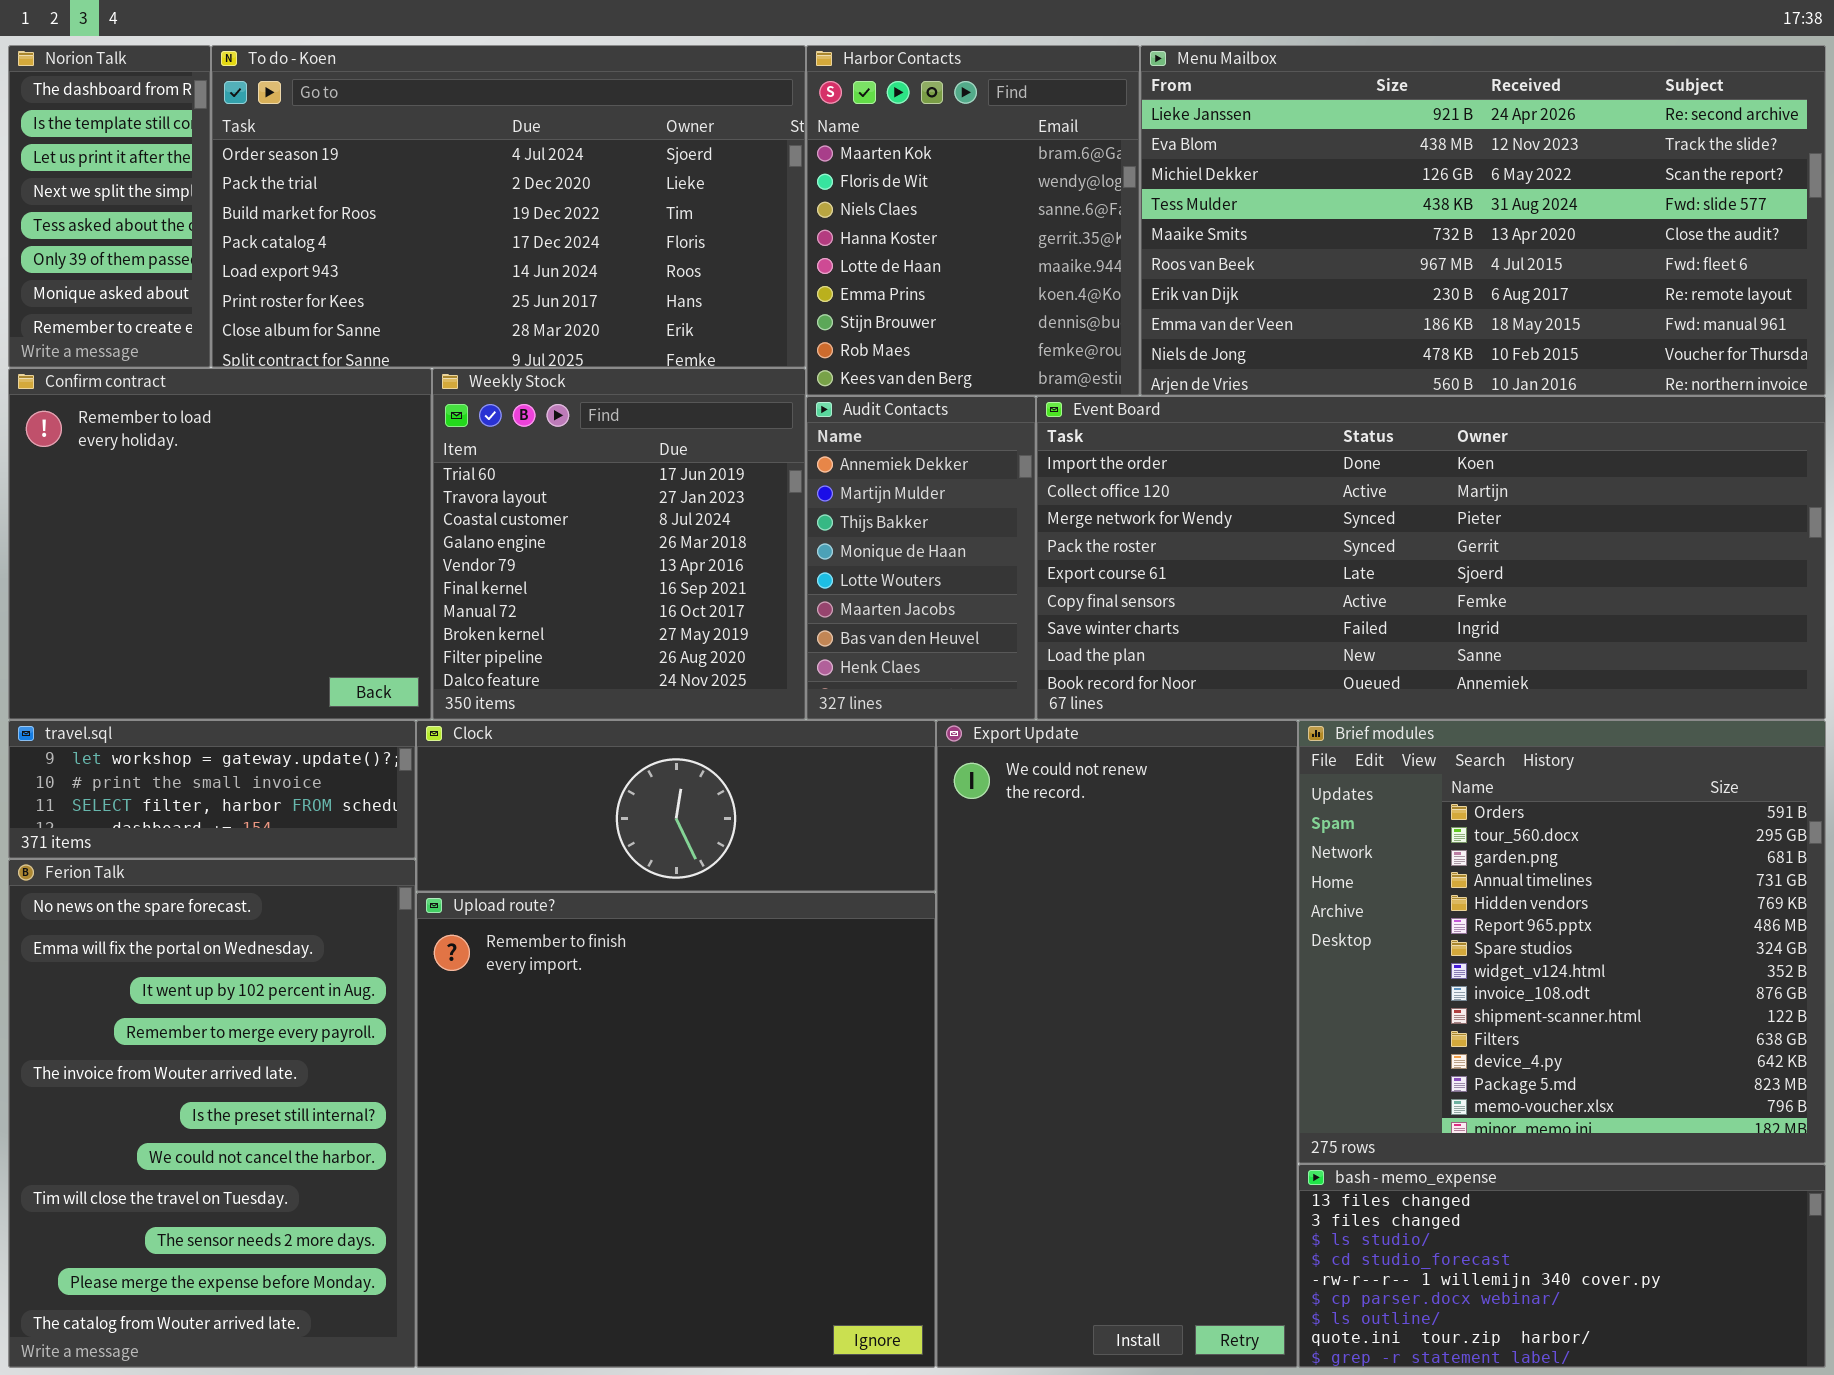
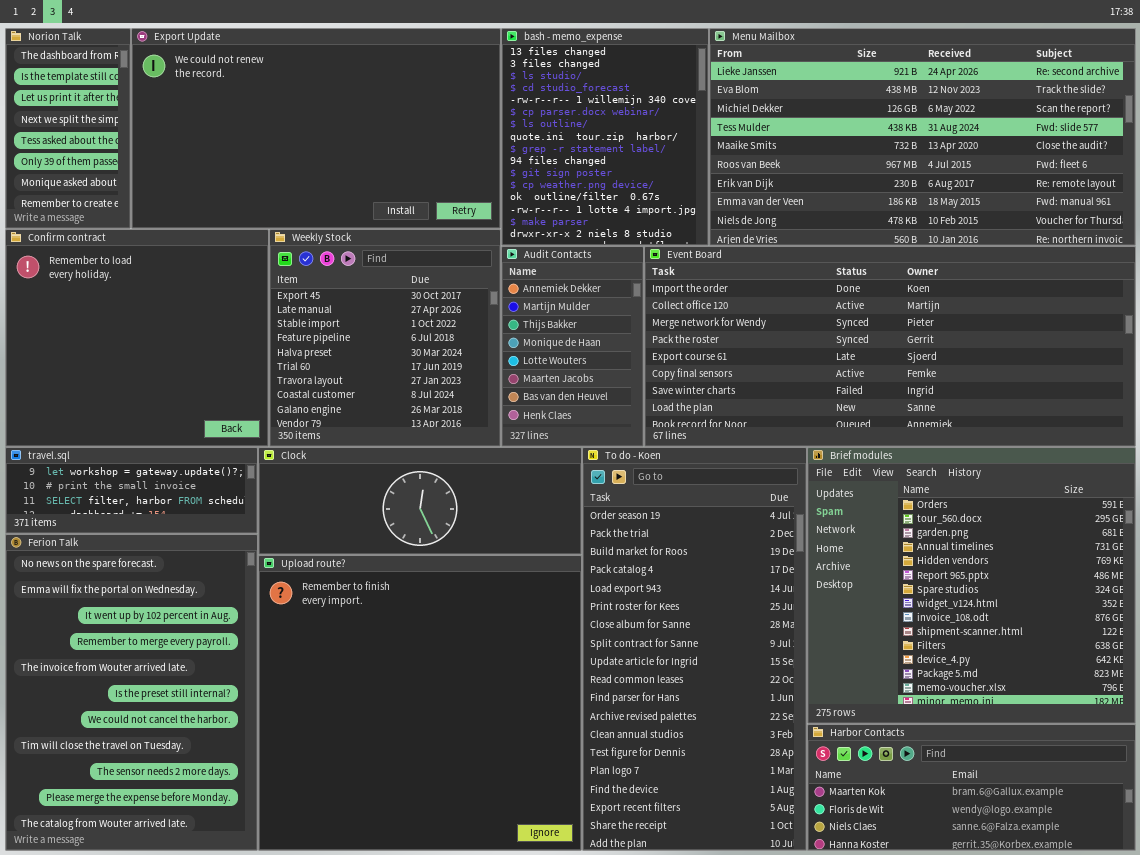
To do - Koen: [211,45,806,368] -> [582,447,807,851], moved, resized
Harbor Contacts: [806,45,1140,396] -> [807,724,1136,851], moved, resized
Weekly Stock: [432,368,806,720] -> [269,229,501,447], scrolled up 5 rows
Export Update: [936,720,1298,1368] -> [131,28,501,229], moved, resized
bash - memo_expense: [1298,1164,1826,1368] -> [501,28,709,246], moved, resized

